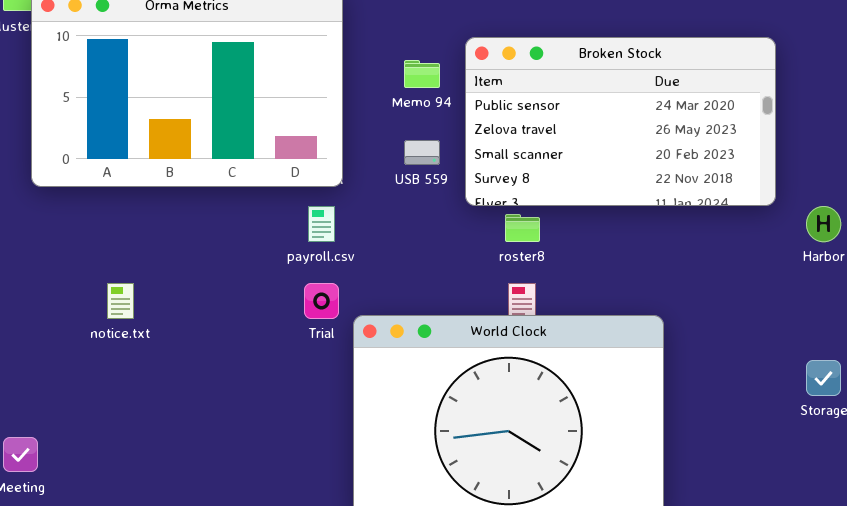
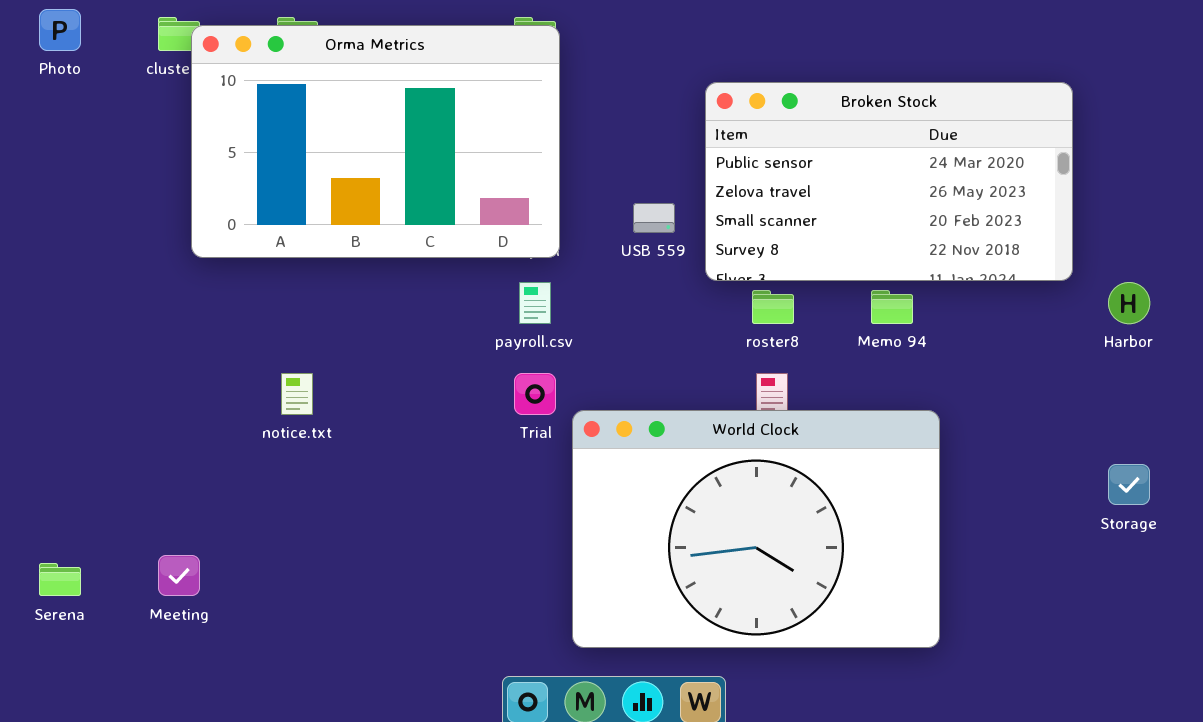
Memo 94: [404,60,440,88] -> [871,290,913,324], moved

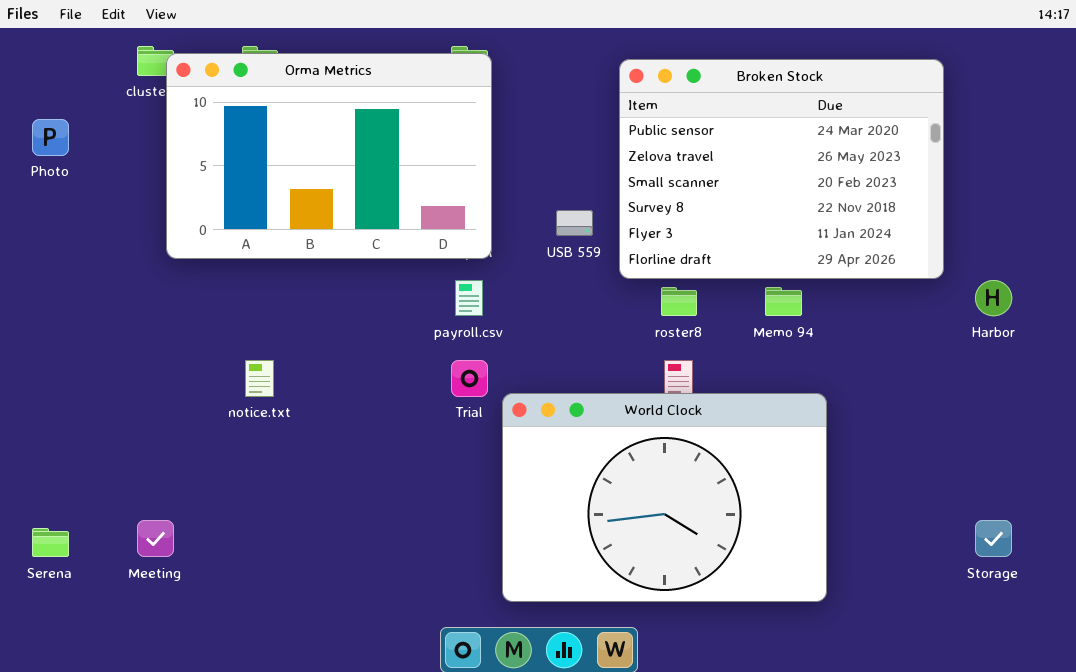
Photo: [39,9,81,51] -> [32,119,69,156], moved
Broken Stock: [705,82,1073,281] -> [619,59,944,279], resized
Storage: [1108,464,1150,505] -> [975,520,1012,557], moved

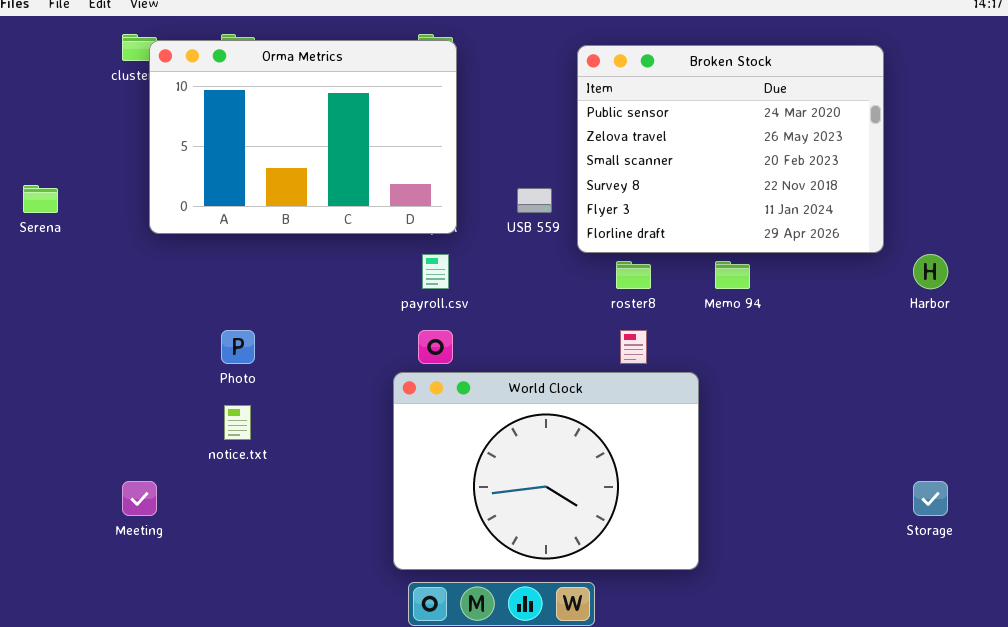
Photo: [32,119,69,156] -> [221,330,255,364], moved
notice.txt: [245,360,274,397] -> [224,405,251,440], moved
World Clock: [502,393,827,602] -> [393,372,699,570], moved
Serena: [32,528,69,557] -> [23,185,58,213], moved

